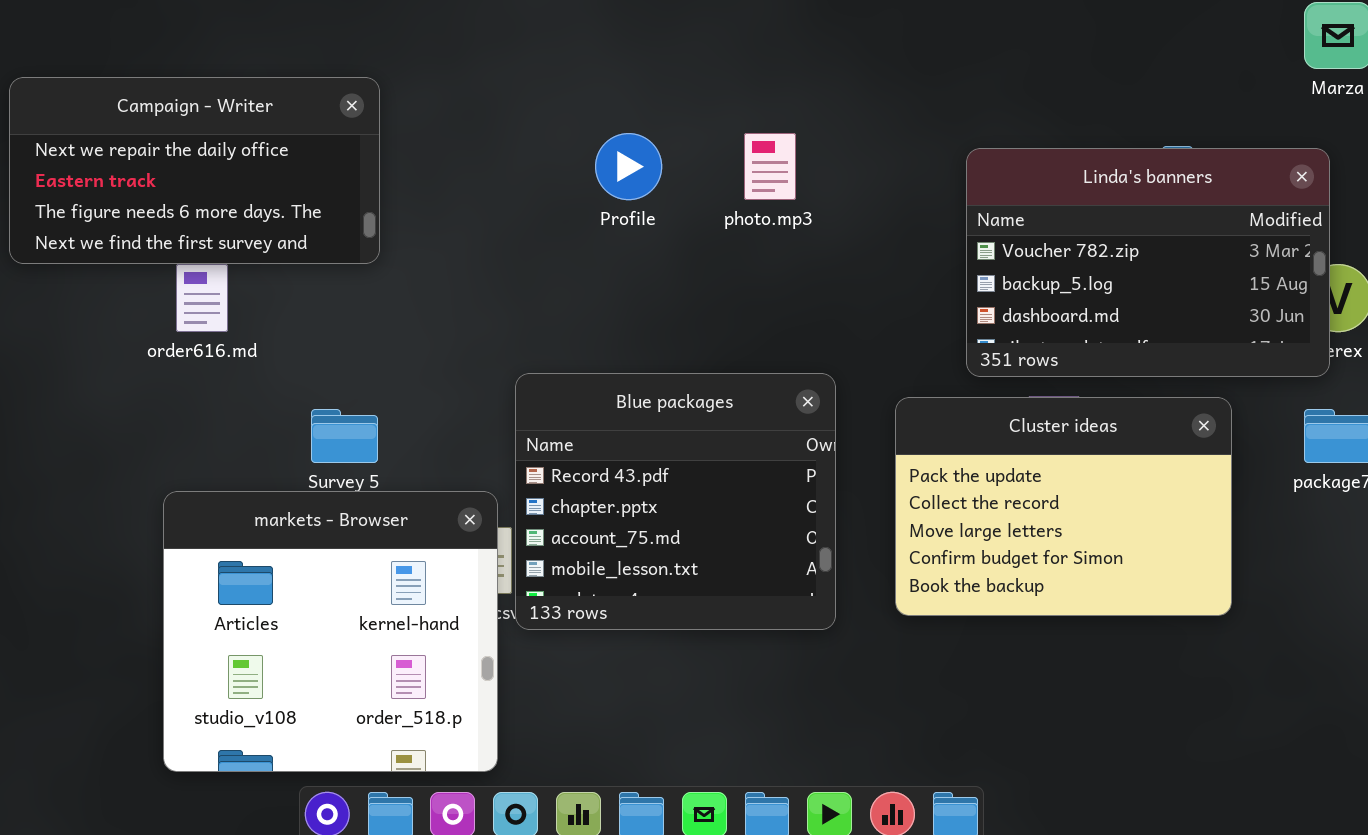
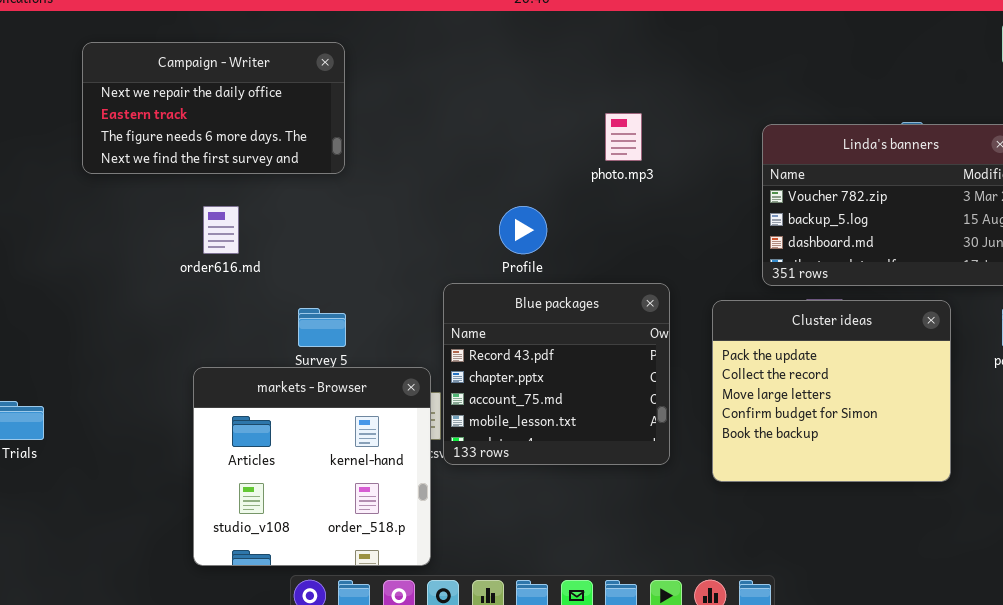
Campaign - Writer: [9,77,380,264] -> [82,42,345,174], moved
Profile: [595,133,662,200] -> [499,206,547,254], moved
Cluster ideas: [895,397,1232,616] -> [712,300,951,482], resized

